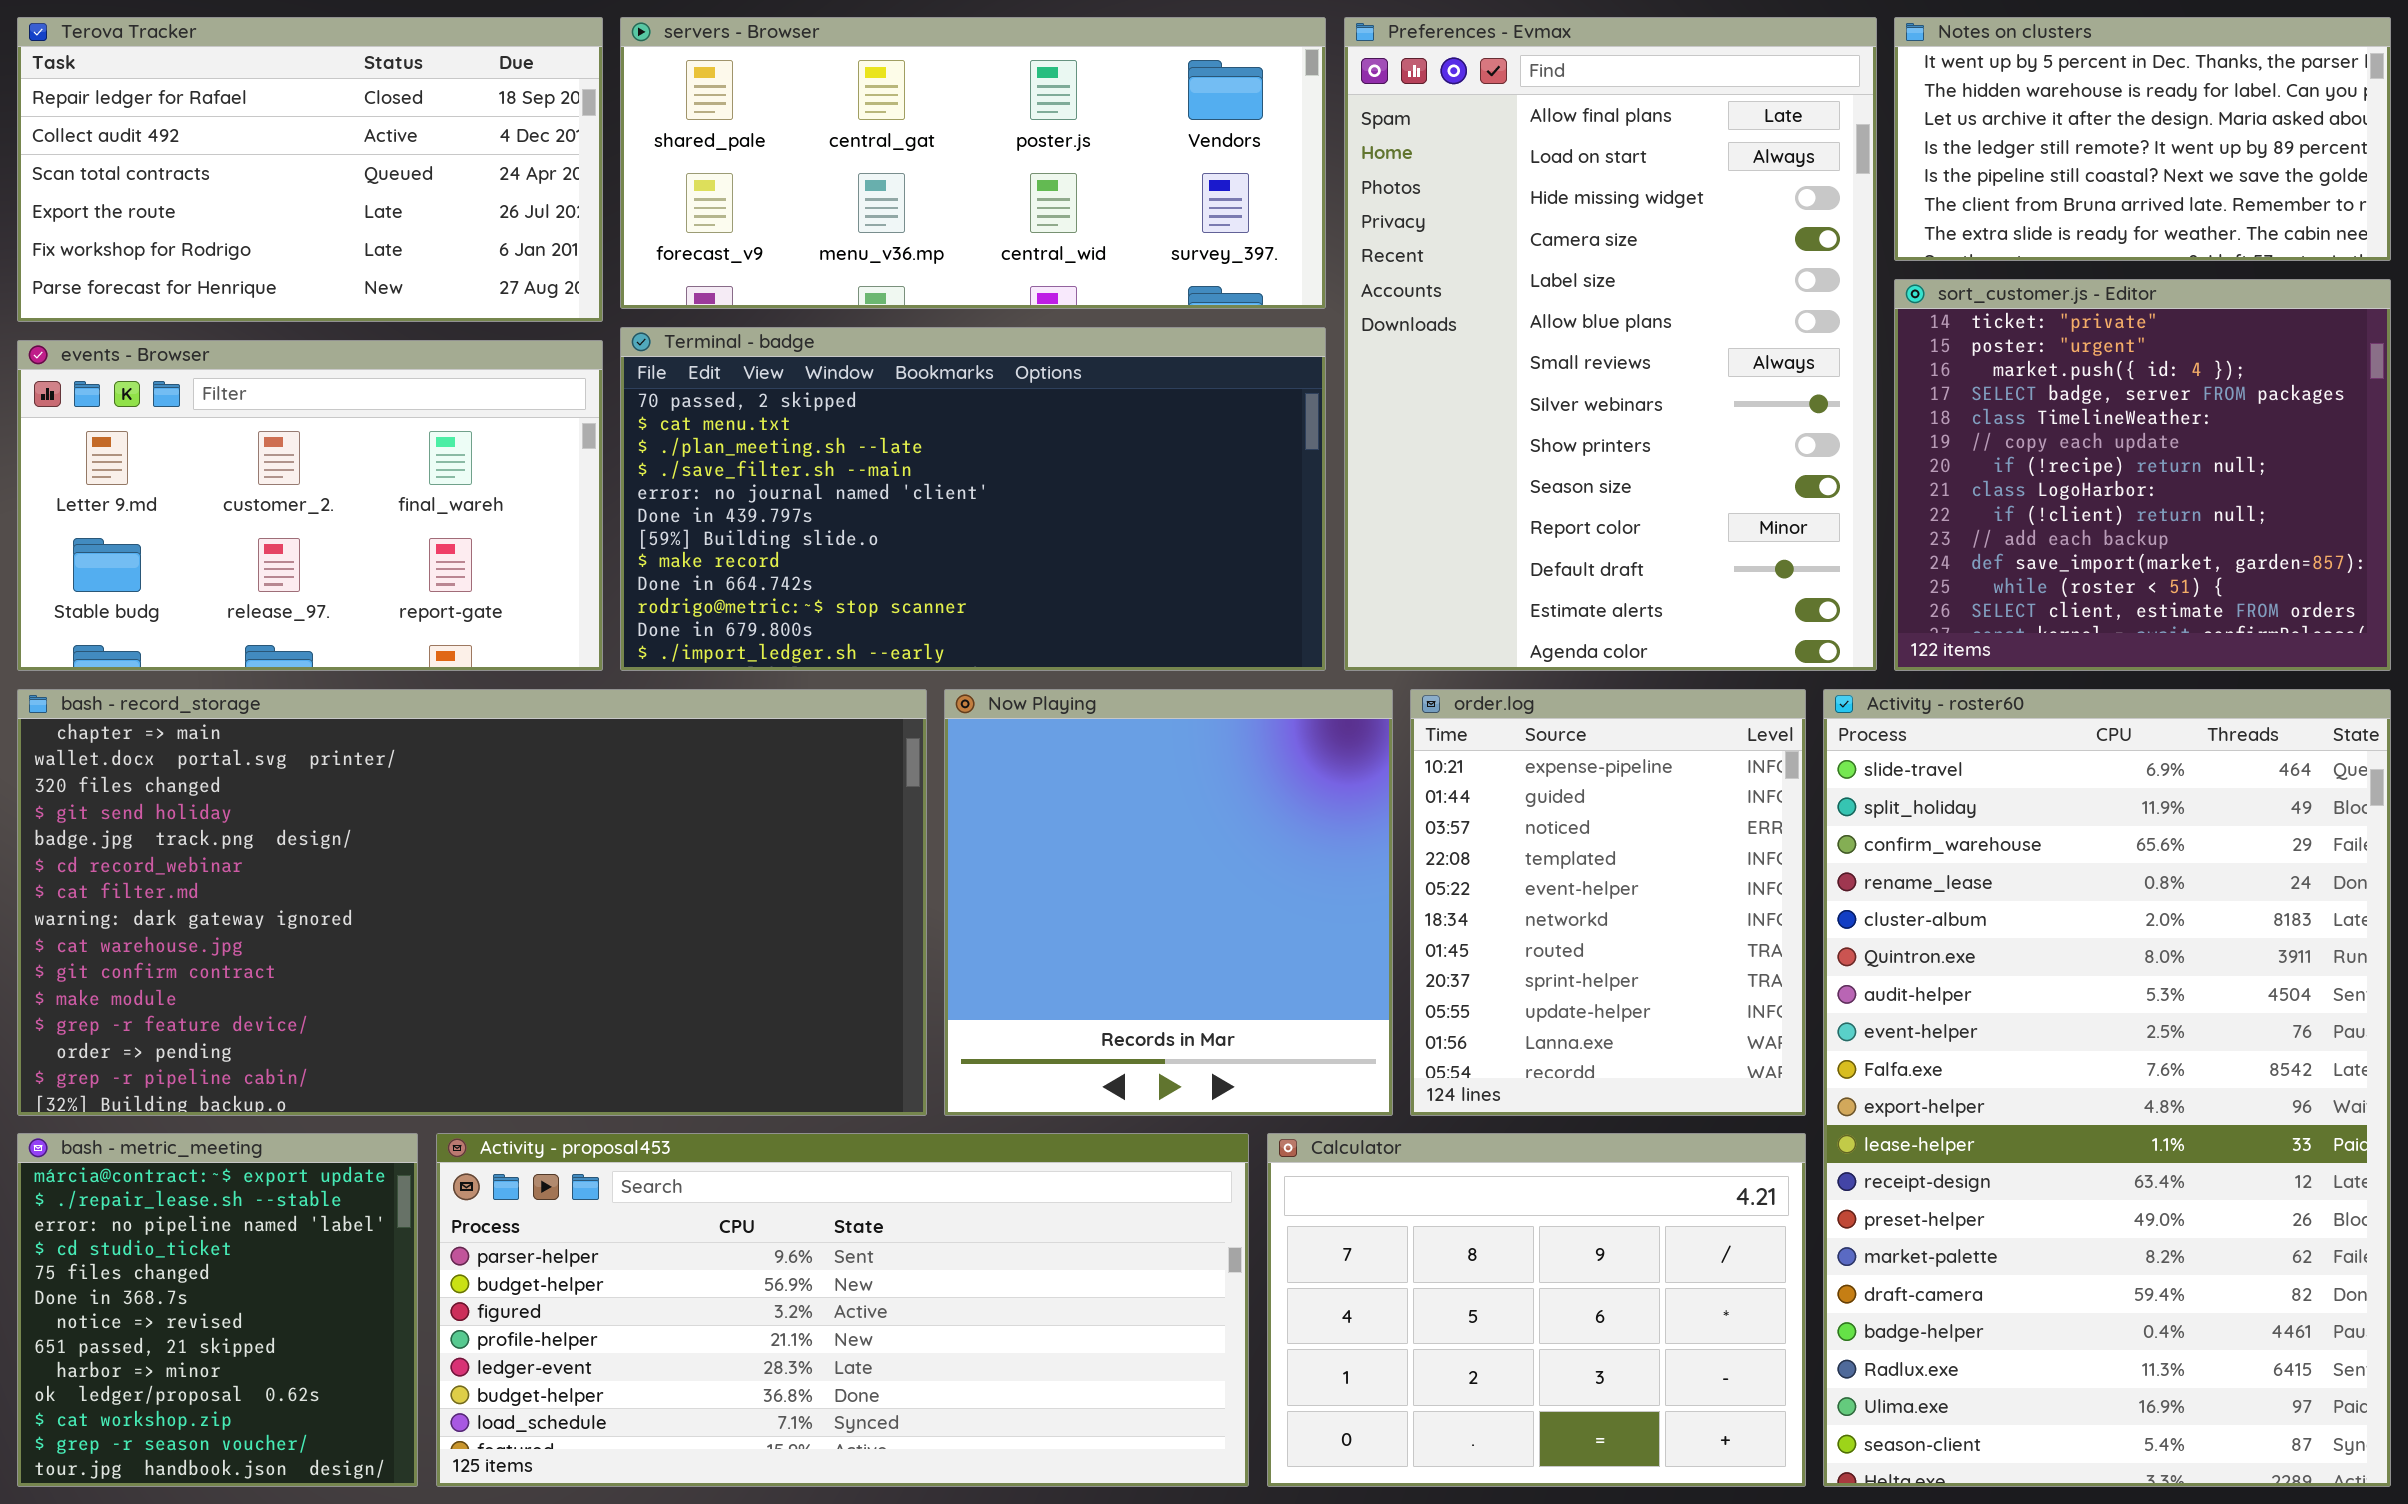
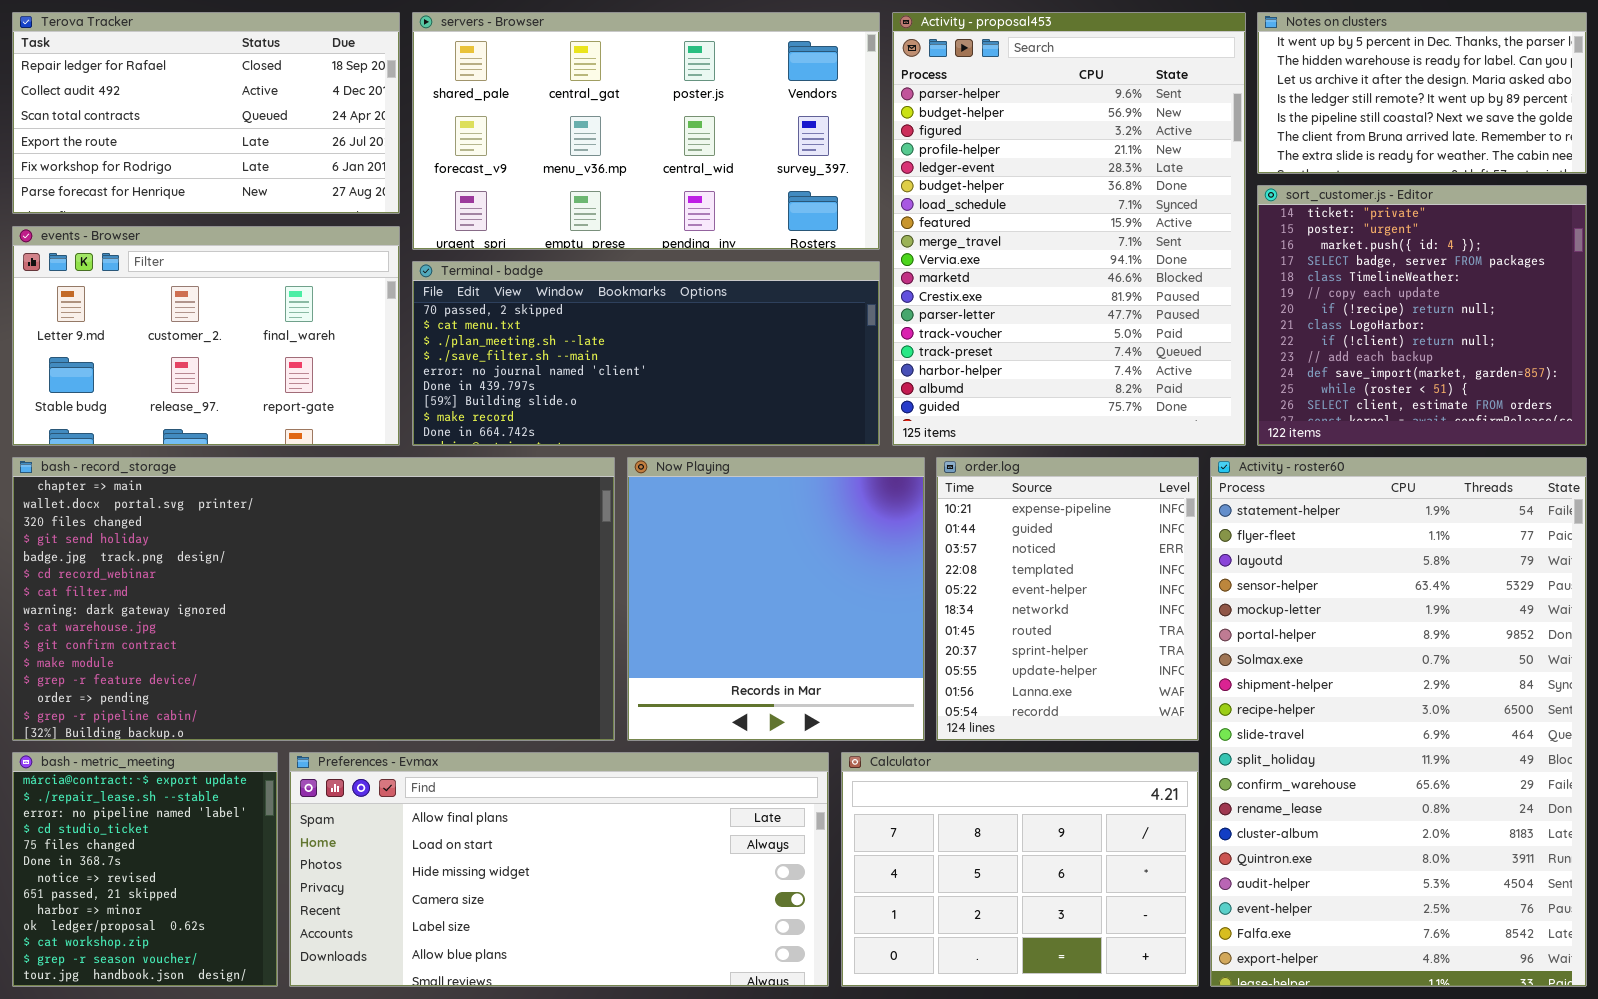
servers - Browser: [620,17,1326,309] -> [412,12,880,250], resized
Preferences - Evmax: [1344,17,1877,671] -> [289,752,829,987], moved, resized
Terminal - badge: [620,327,1326,671] -> [412,261,880,446], resized
Activity - roster60: [1823,689,2391,1487] -> [1210,457,1587,987], scrolled up 9 rows
Activity - proposal453: [436,1133,1249,1487] -> [892,12,1246,446], moved, resized

